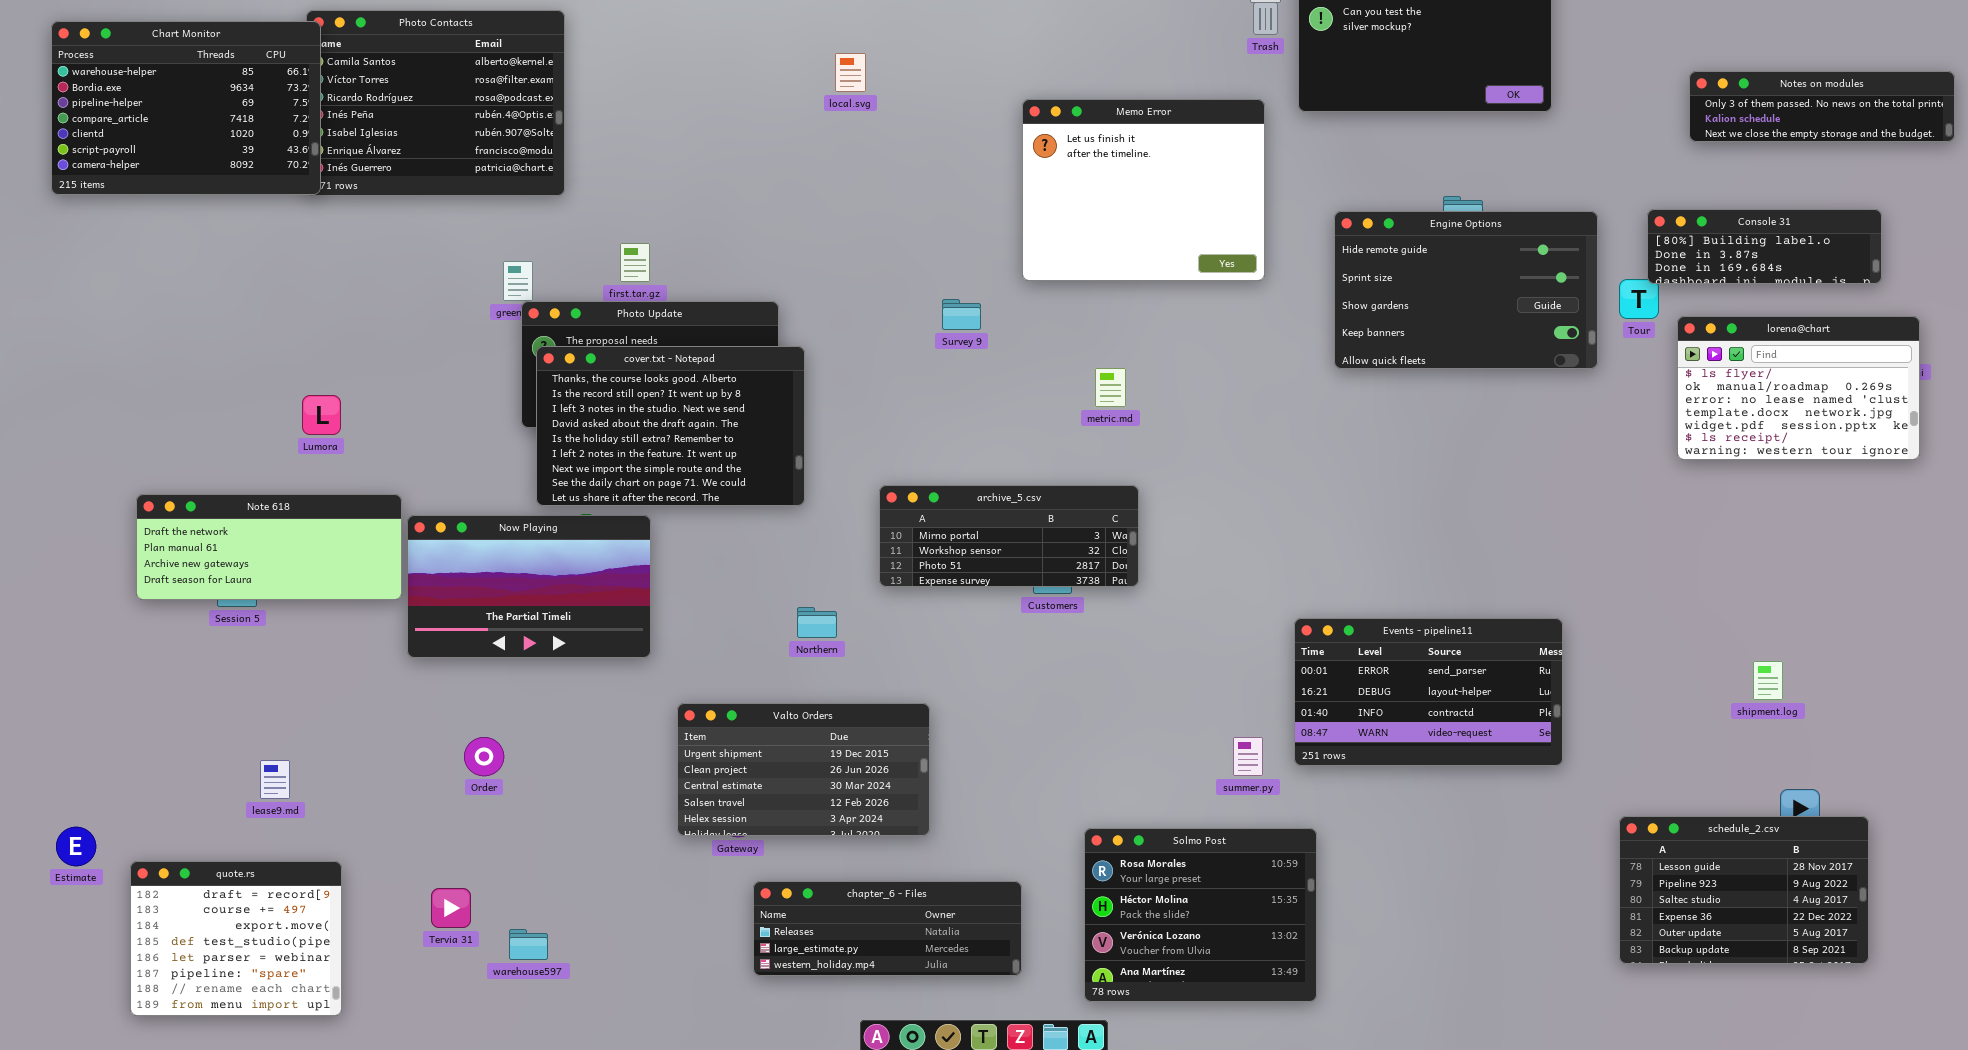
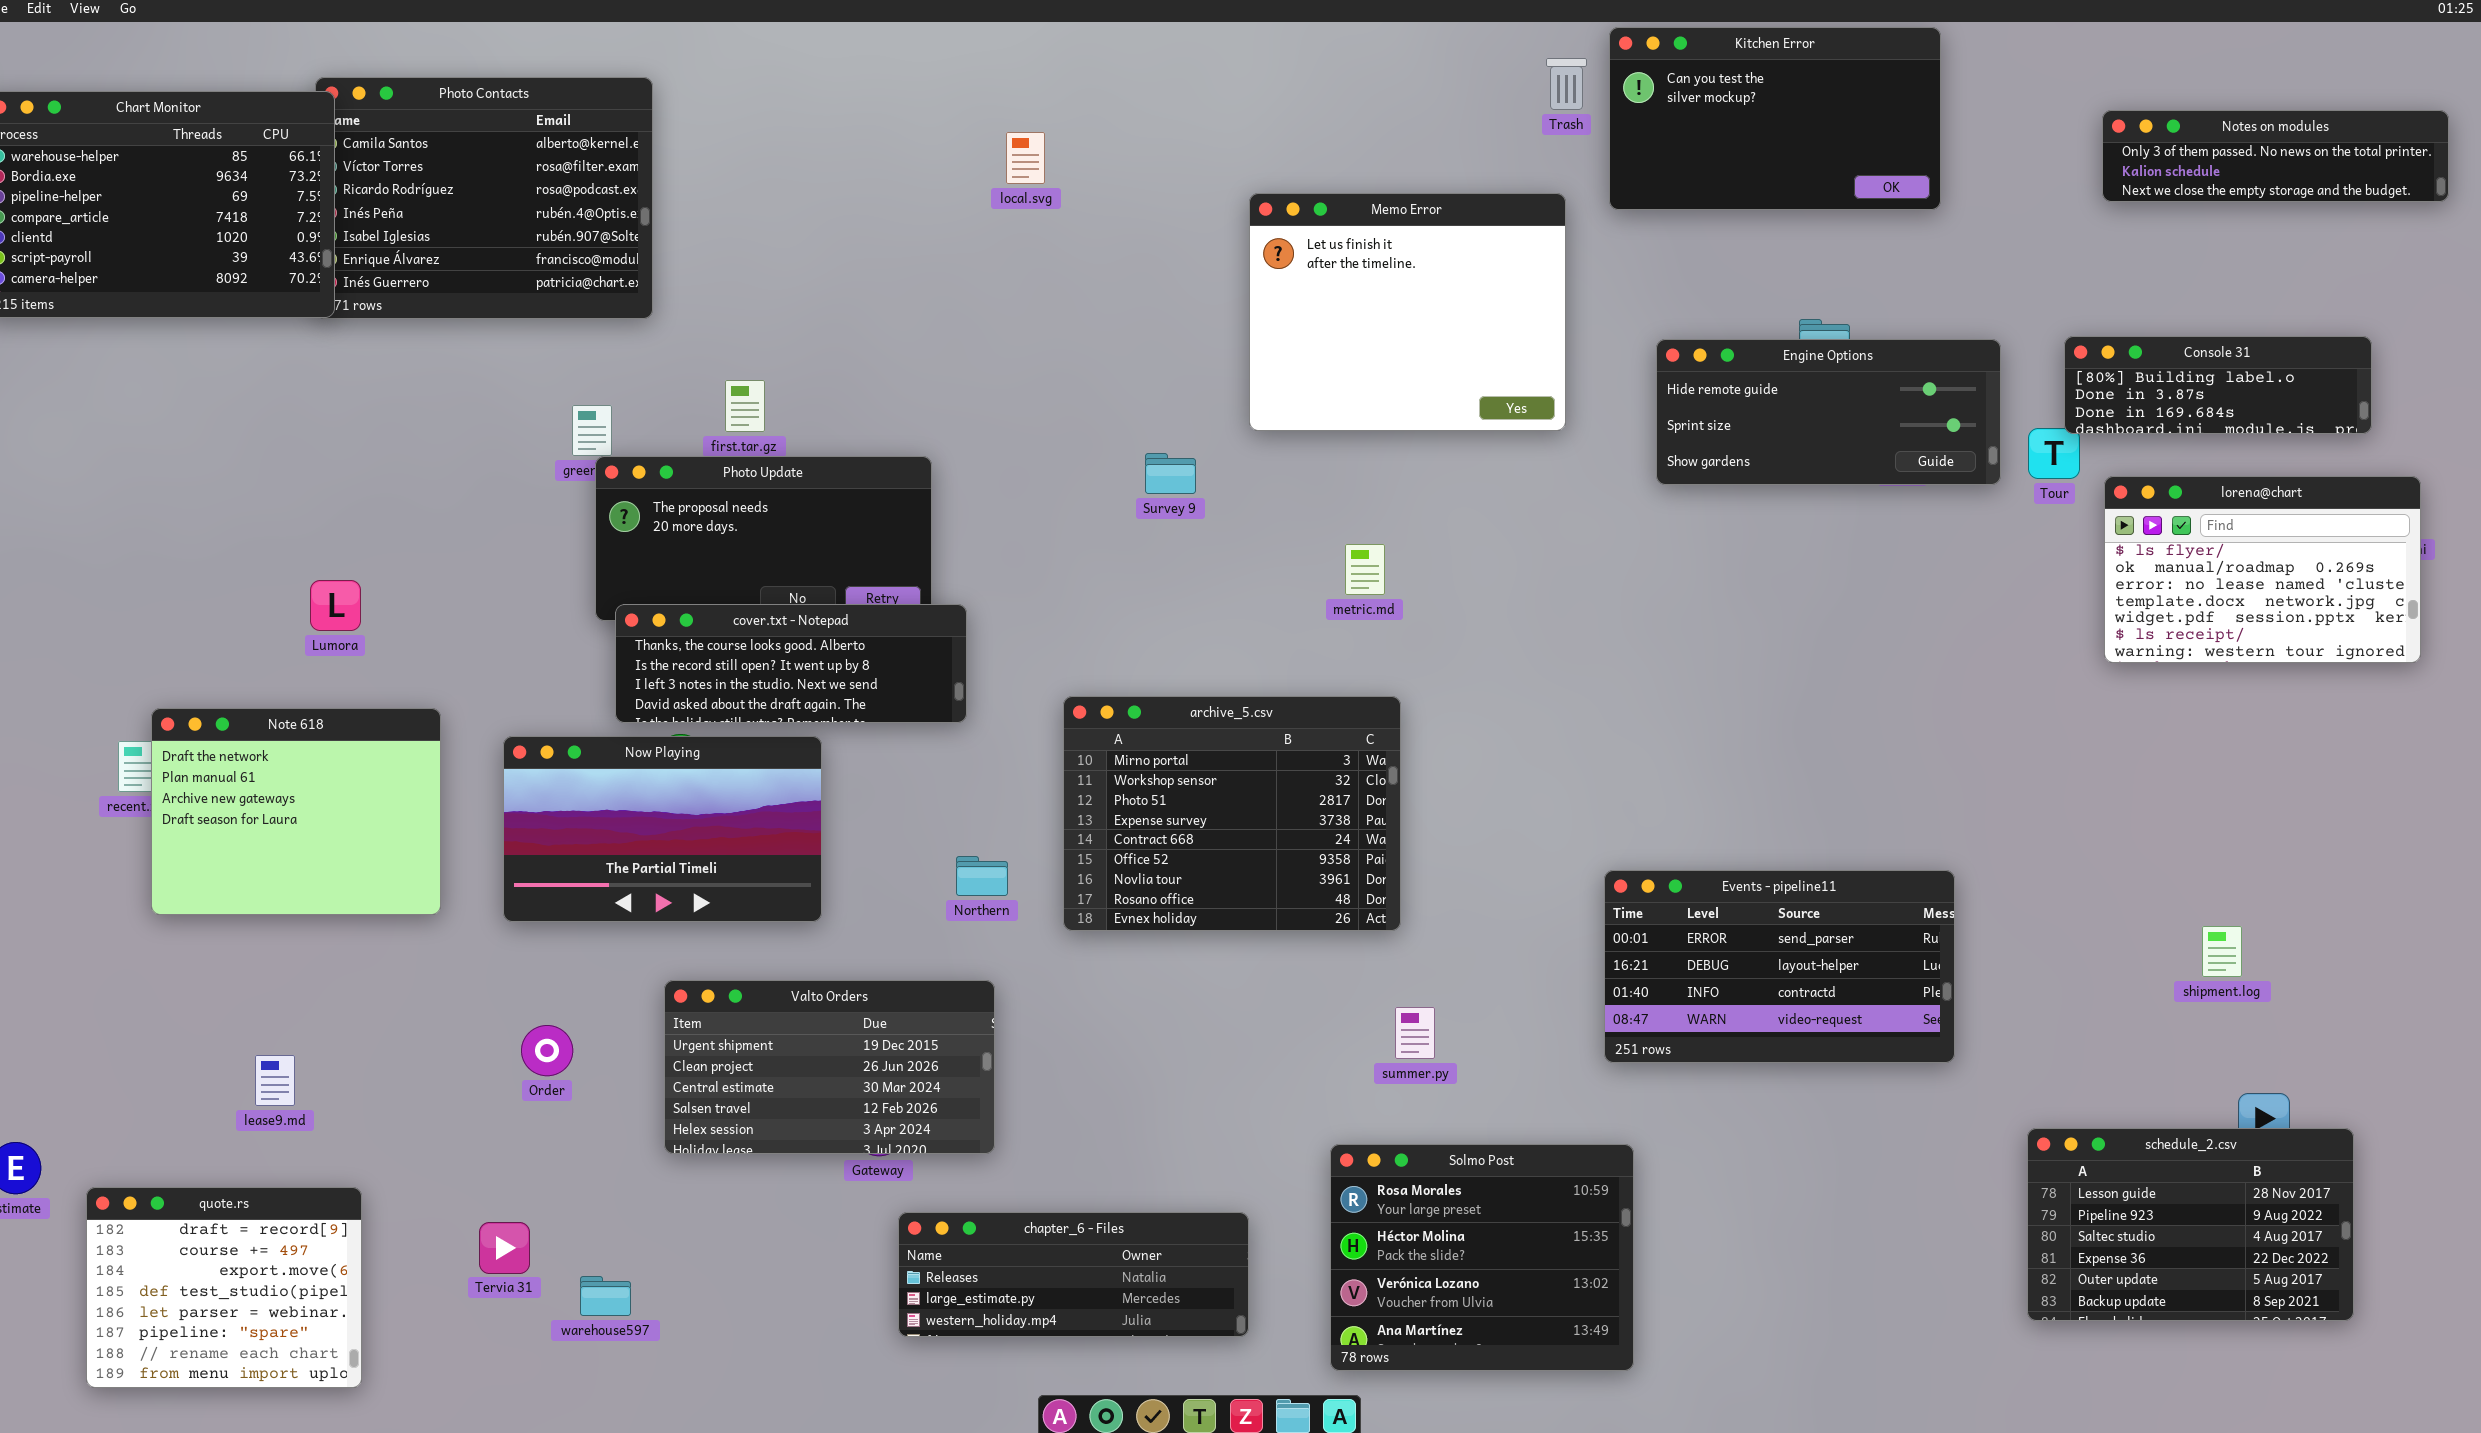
Notes on modules: [1689,71,1955,142] -> [2102,110,2449,202], moved
Engine Options: [1334,211,1598,369] -> [1656,339,2001,485], resized
cover.txt - Notepad: [536,346,805,506] -> [615,604,967,723], resized
archive_5.csv: [879,485,1139,587] -> [1063,696,1401,931], resized
Note 618: [136,494,402,600] -> [151,708,441,915], resized
Now Playing: [407,515,651,658] -> [503,736,822,922], moved
Valto Orders: [677,703,930,836] -> [664,980,995,1154], moved
summer.py: [1233,737,1263,776] -> [1395,1007,1435,1059], moved

